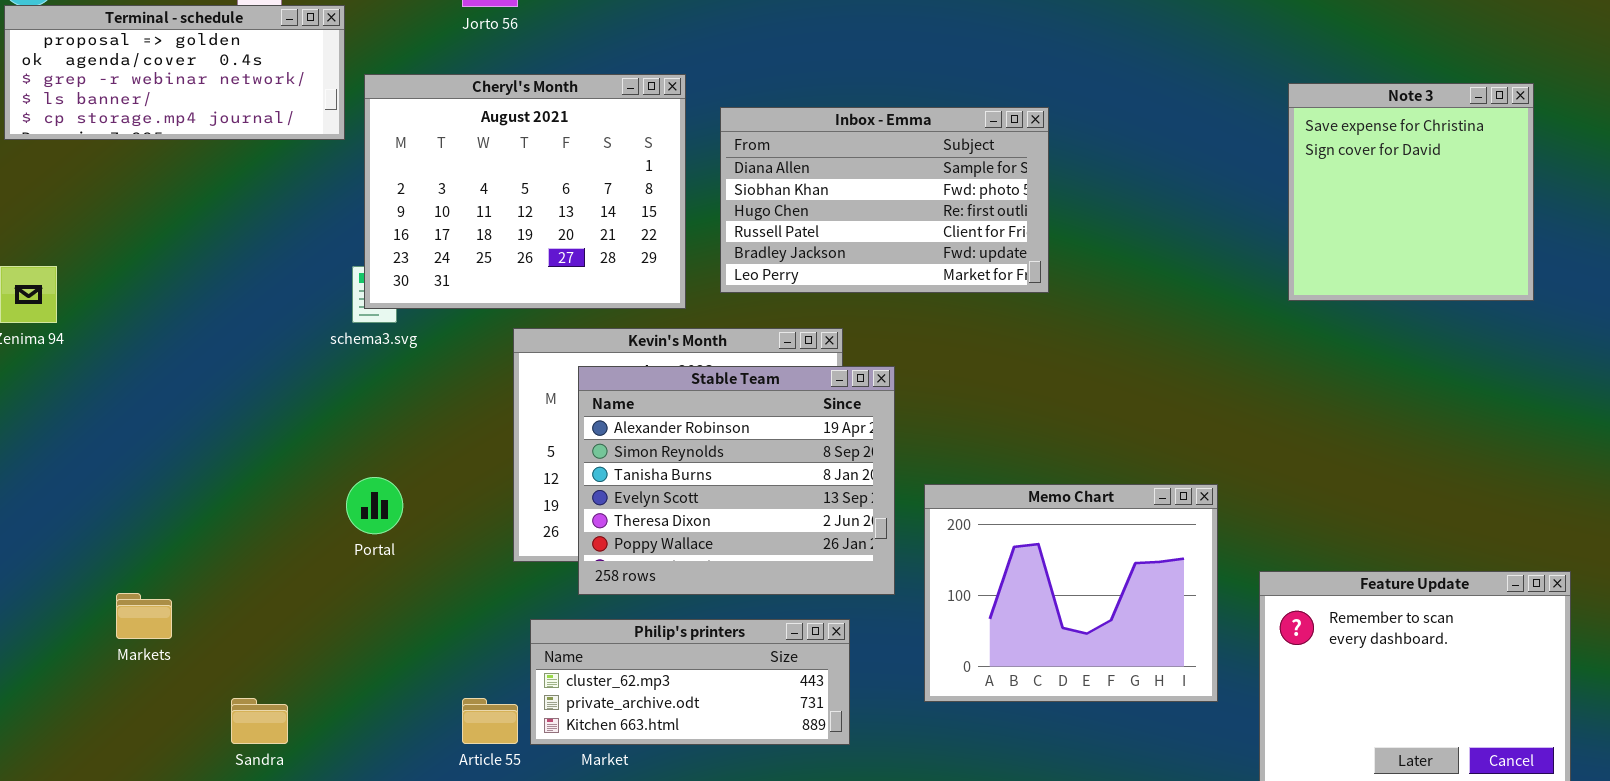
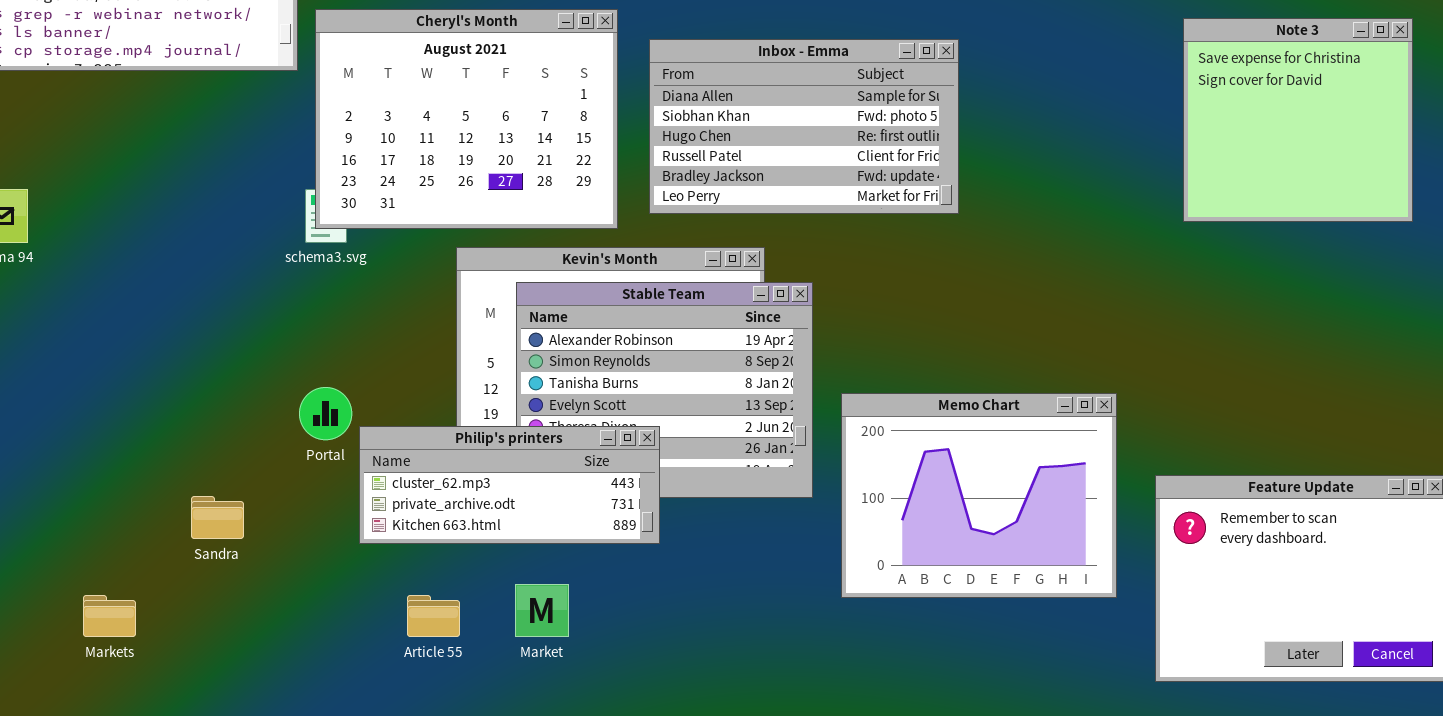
Markets: [116,593,172,639] -> [83,595,136,637], moved
Philip's printers: [530,619,850,745] -> [359,426,660,544], moved
Sandra: [231,698,288,744] -> [191,496,244,539], moved

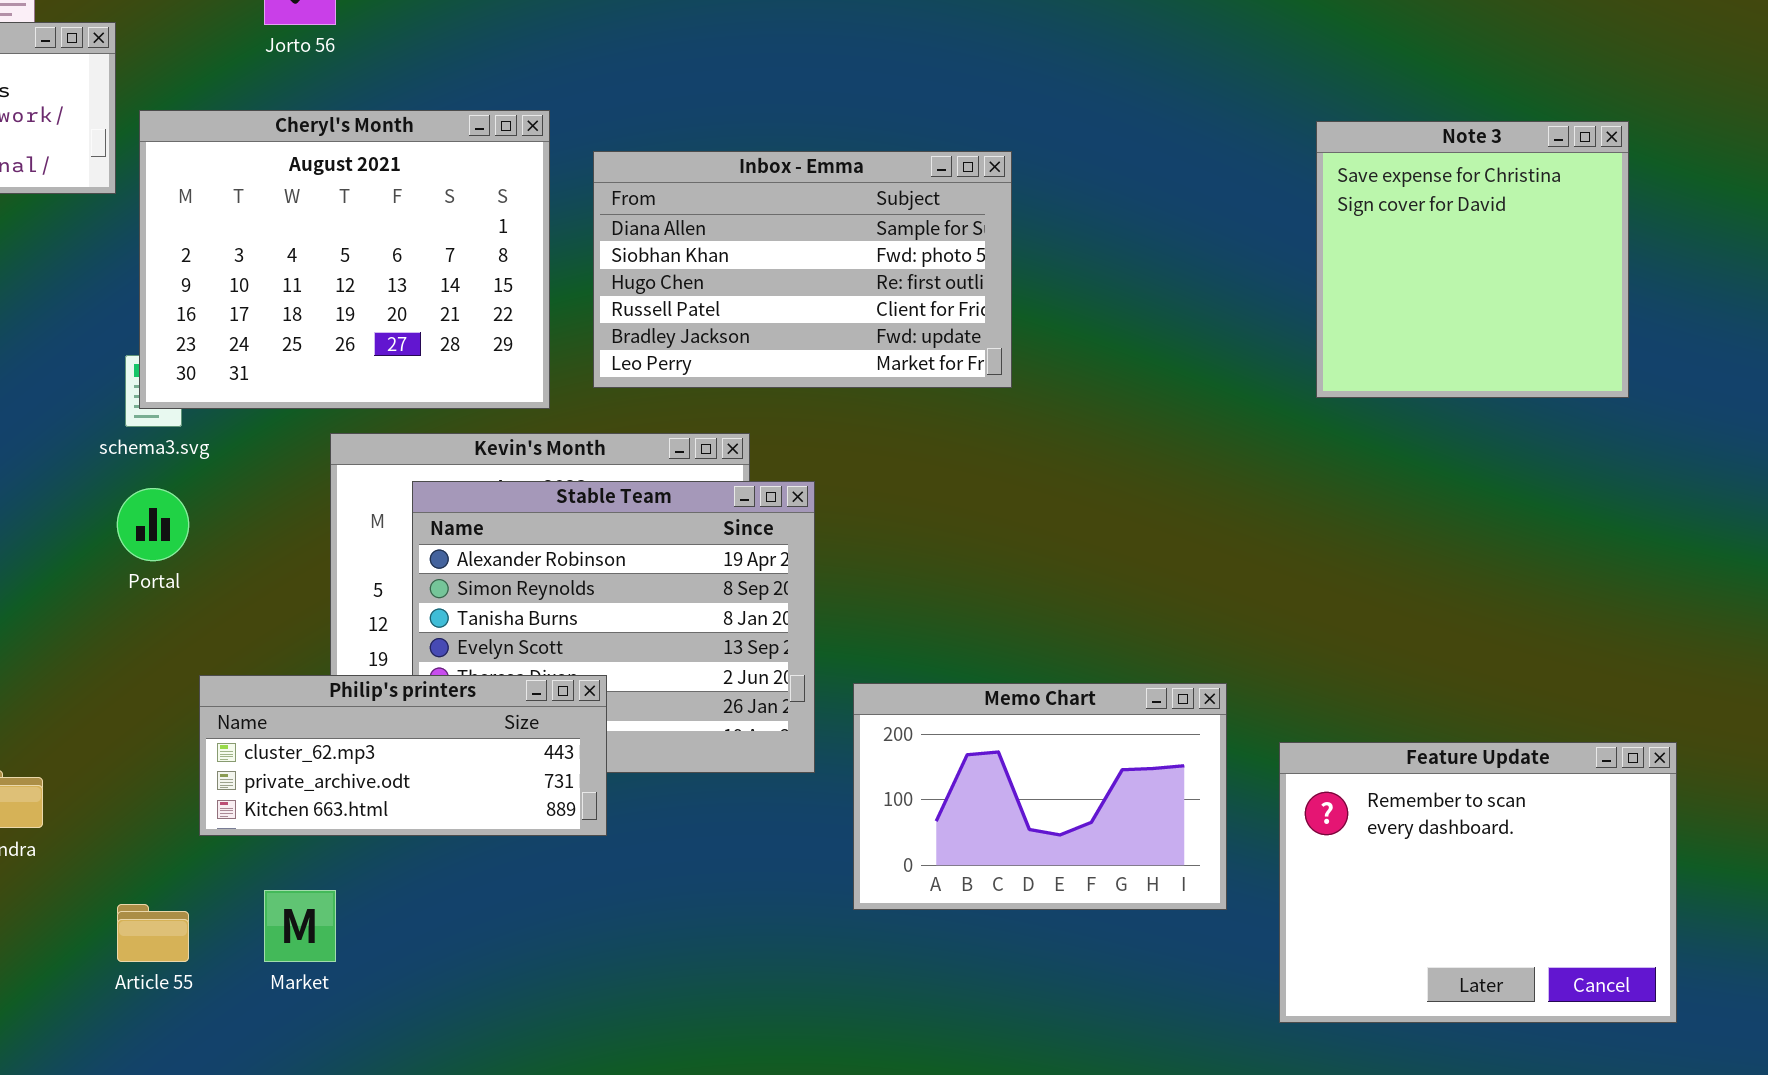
Portal: [299,387,352,440] -> [117,488,189,561], moved
Memo Chart: [841,393,1117,598] -> [853,683,1227,910], resized
Market: [515,584,569,637] -> [264,890,336,962], moved
Article 55: [407,595,460,637] -> [117,904,189,962], moved

